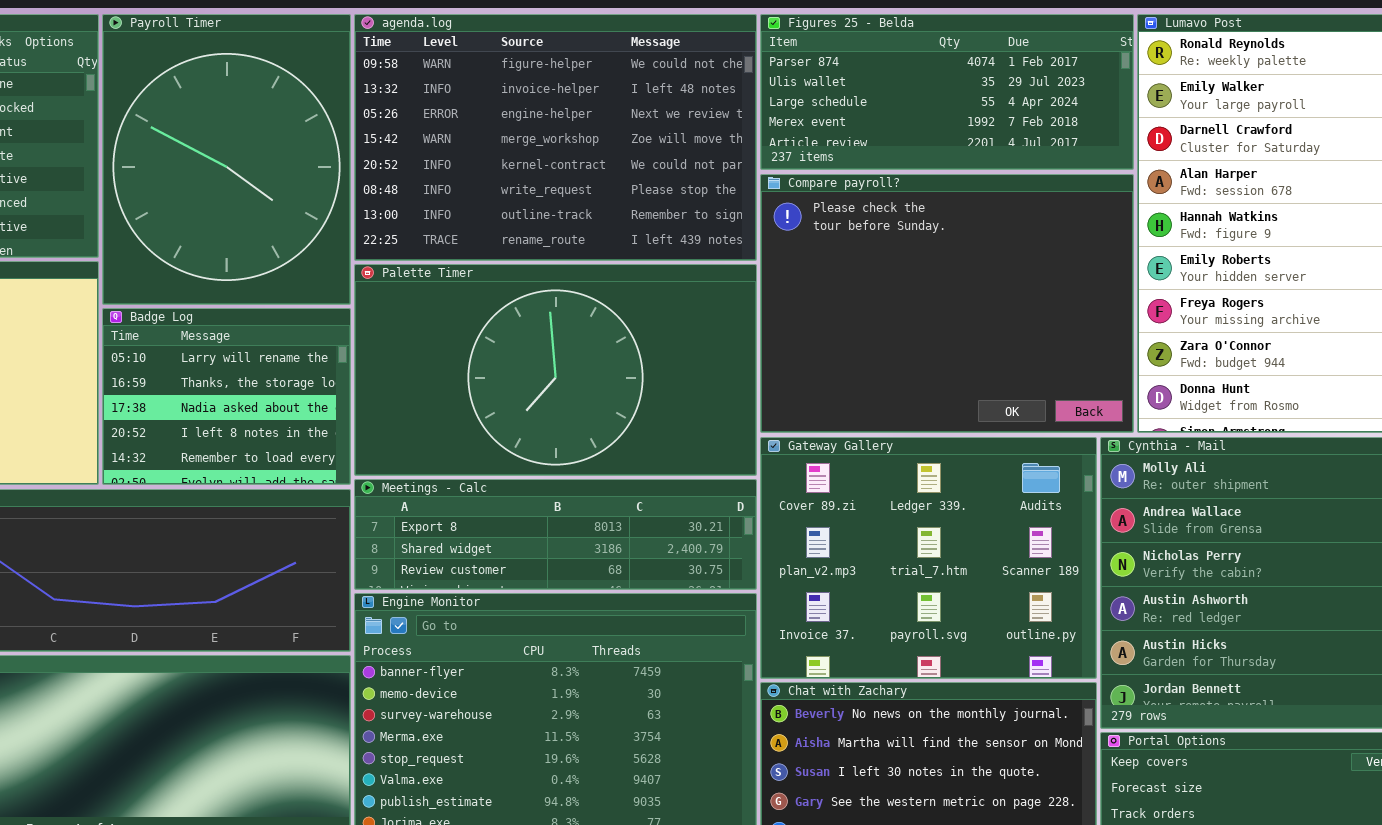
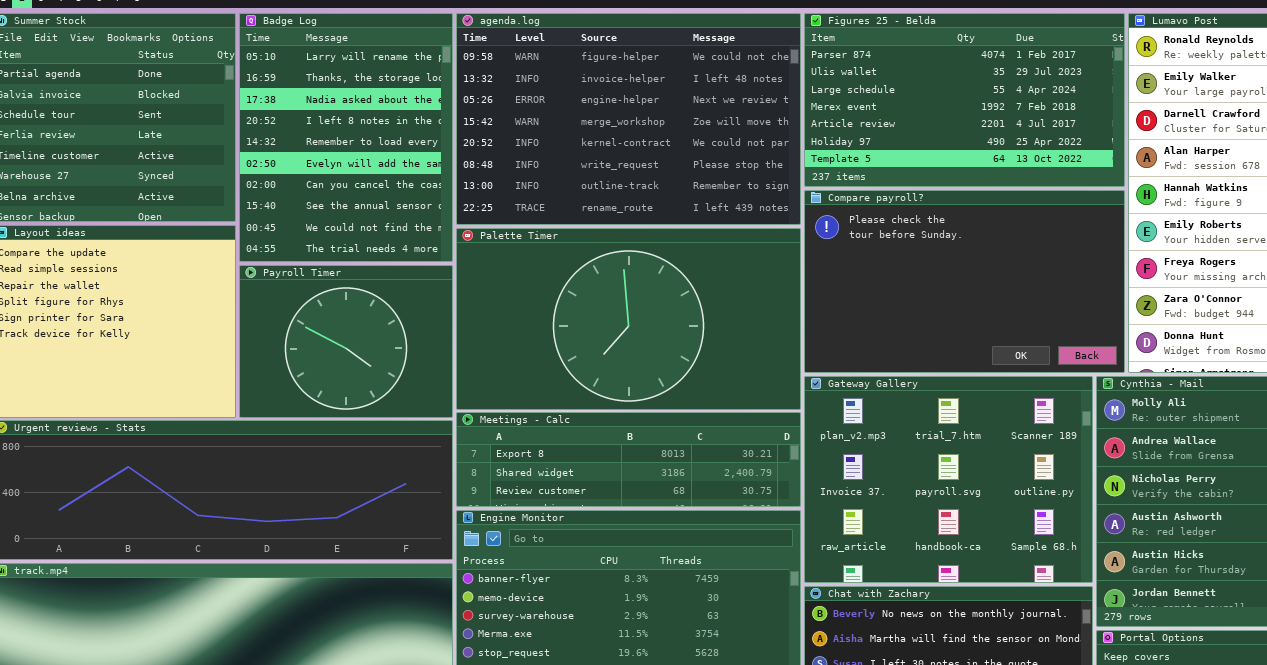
Payroll Timer: [102,14,351,305] -> [239,265,453,418], moved, resized
Figures 25 - Belda: [760,14,1134,170] -> [804,13,1125,187], resized
Compare payroll?: [760,174,1134,433] -> [804,190,1125,373], resized
Badge Log: [102,308,351,485] -> [239,13,453,262], moved, resized
Gateway Gallery: [760,437,1097,679] -> [804,376,1093,583], scrolled down 1 row

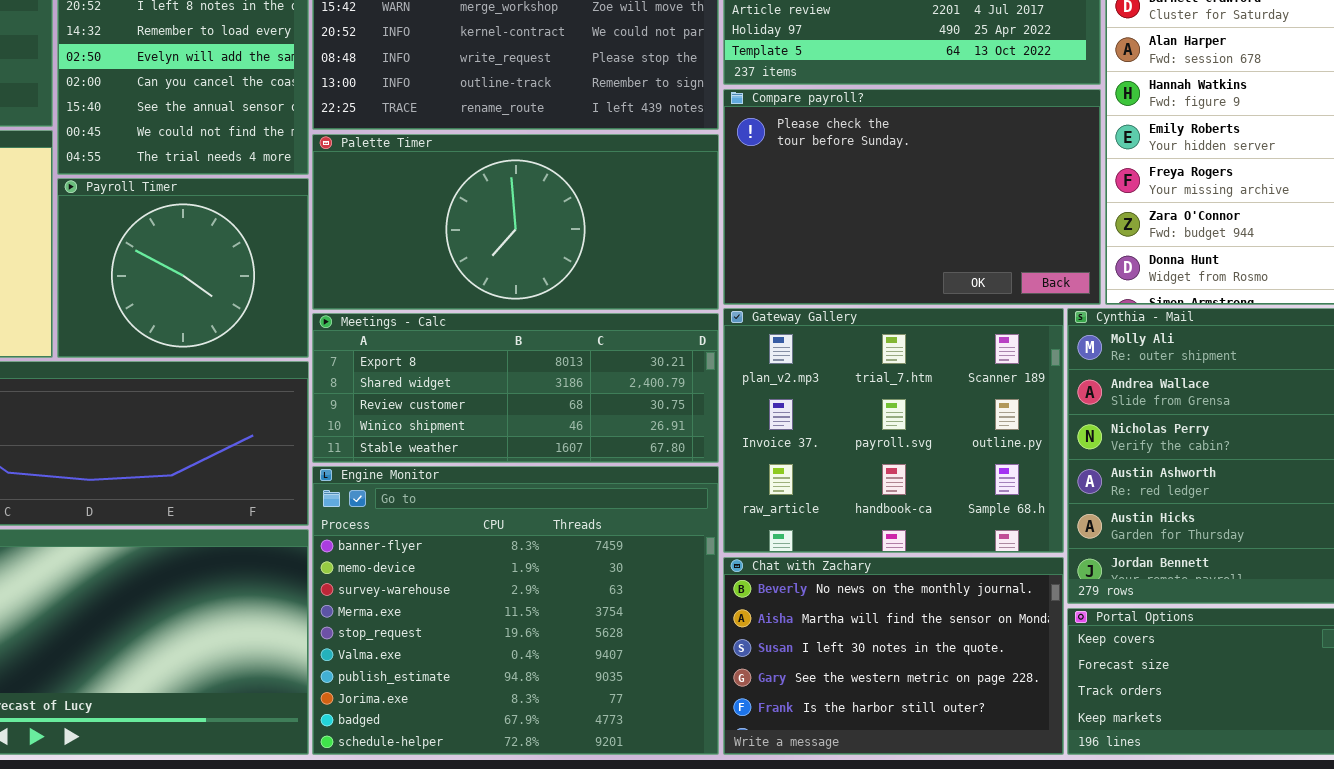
Palette Timer: [456,228,801,410] -> [312,134,719,310], resized
Meetings - Calc: [456,412,801,507] -> [312,313,719,463], resized

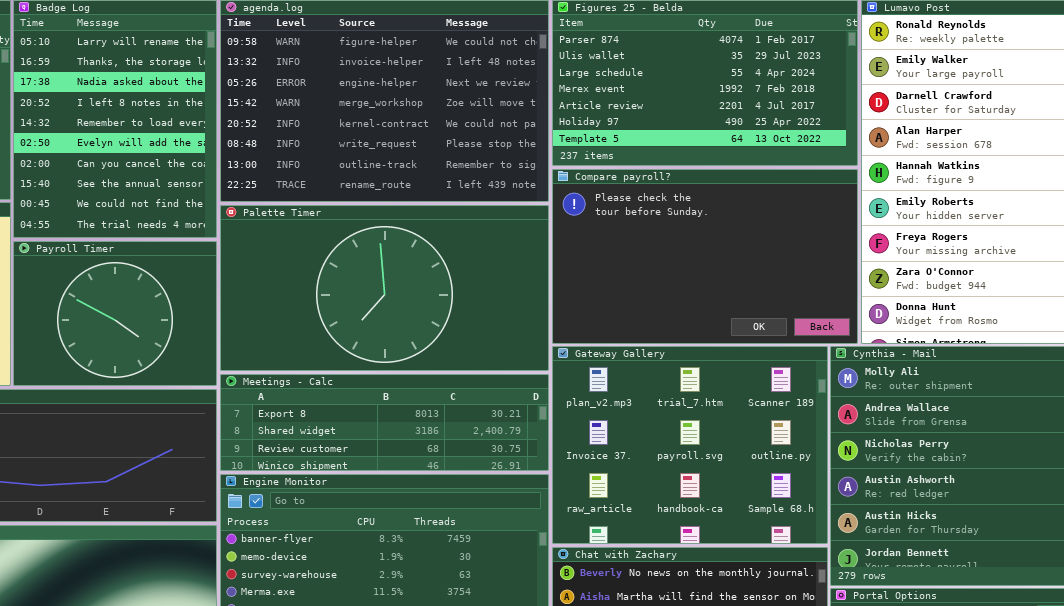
Palette Timer: [312,134,719,310] -> [220,205,549,371], resized
Meetings - Calc: [312,313,719,463] -> [220,374,549,471], resized

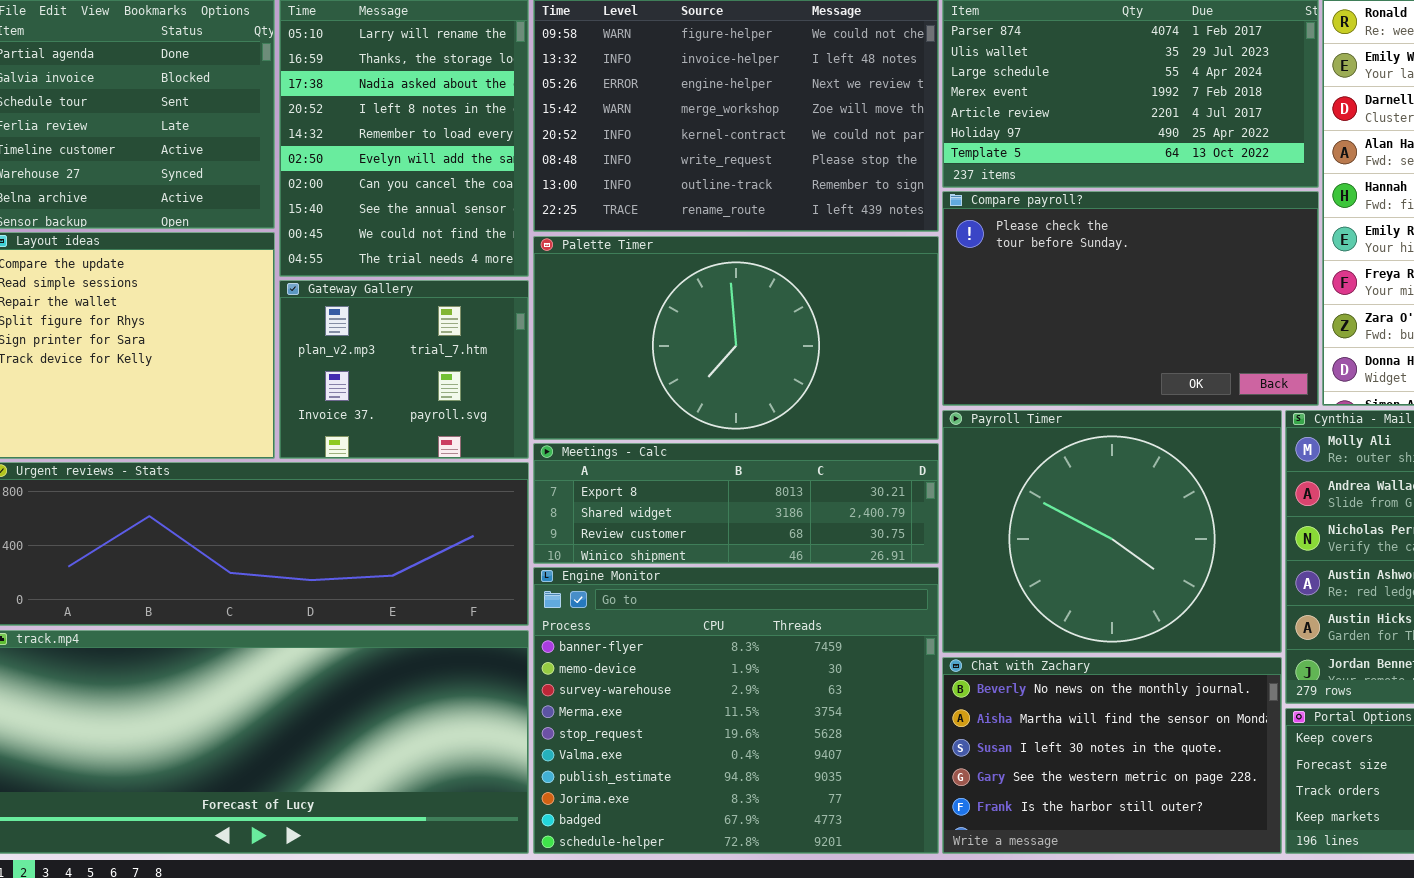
Payroll Timer: [13,241,217,386] -> [942,410,1282,653], moved, resized
Gateway Gallery: [552,346,828,544] -> [279,280,529,459], moved, resized

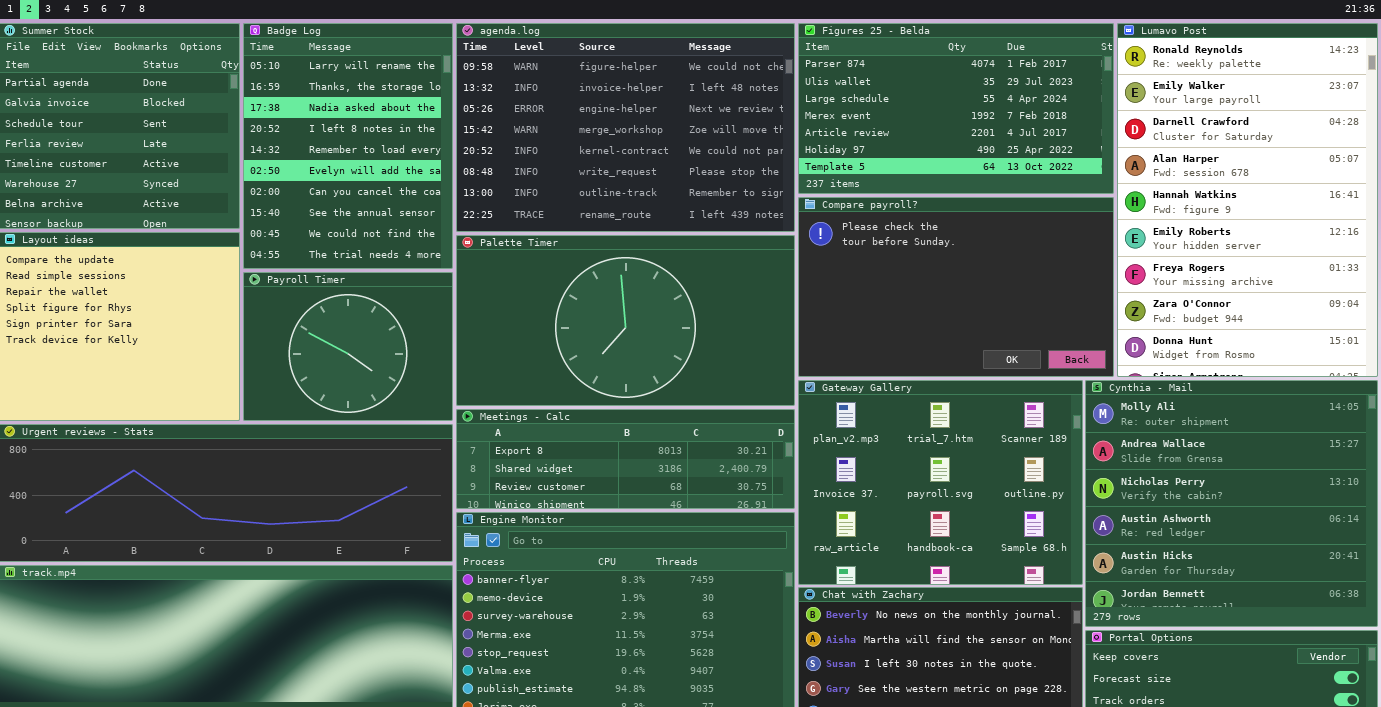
Gateway Gallery: [279,280,529,459] -> [798,380,1083,585], moved, resized
Payroll Timer: [942,410,1282,653] -> [243,272,453,421], moved, resized

